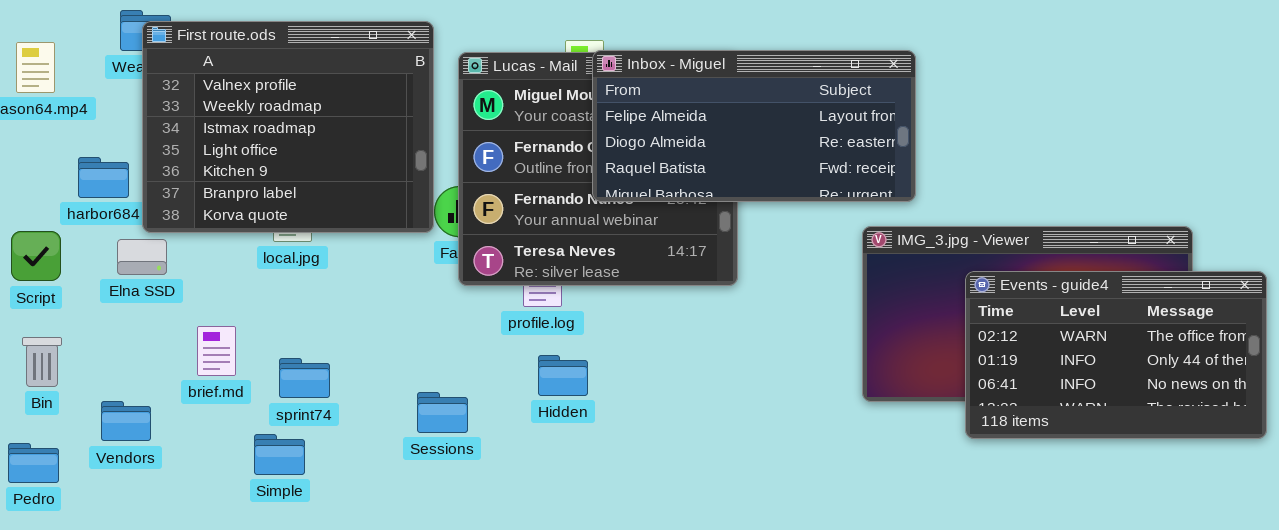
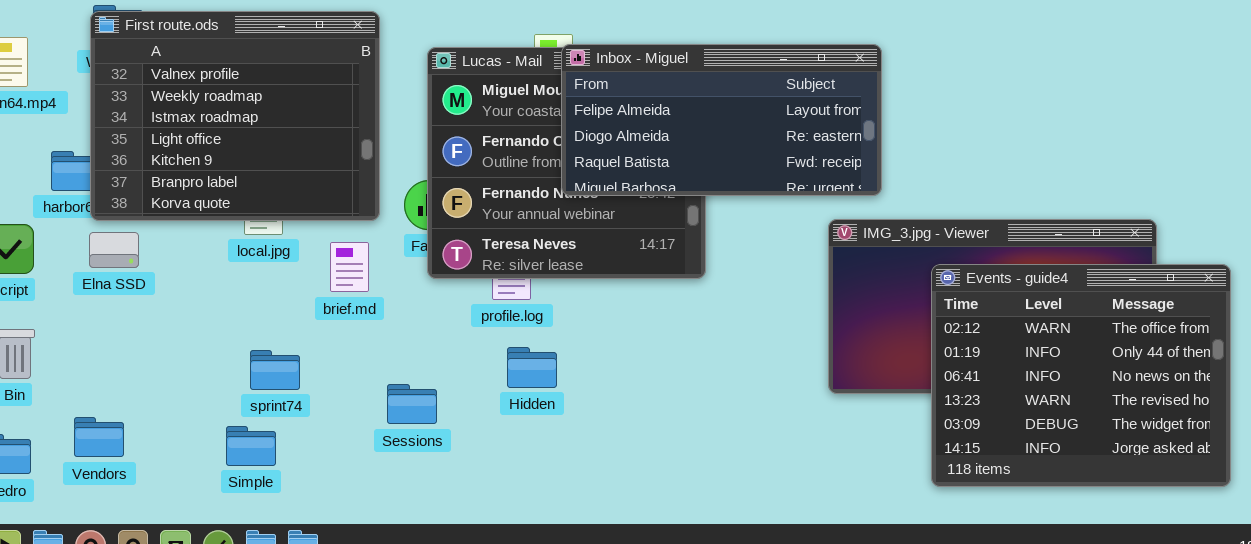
First route.ods: [142,21,434,233] -> [90,11,380,221], moved
Events - guide4: [965,271,1267,439] -> [931,264,1231,487], resized
brief.md: [197,326,236,376] -> [330,242,369,292], moved
Vendors: [101,401,151,441] -> [74,417,124,457], moved

